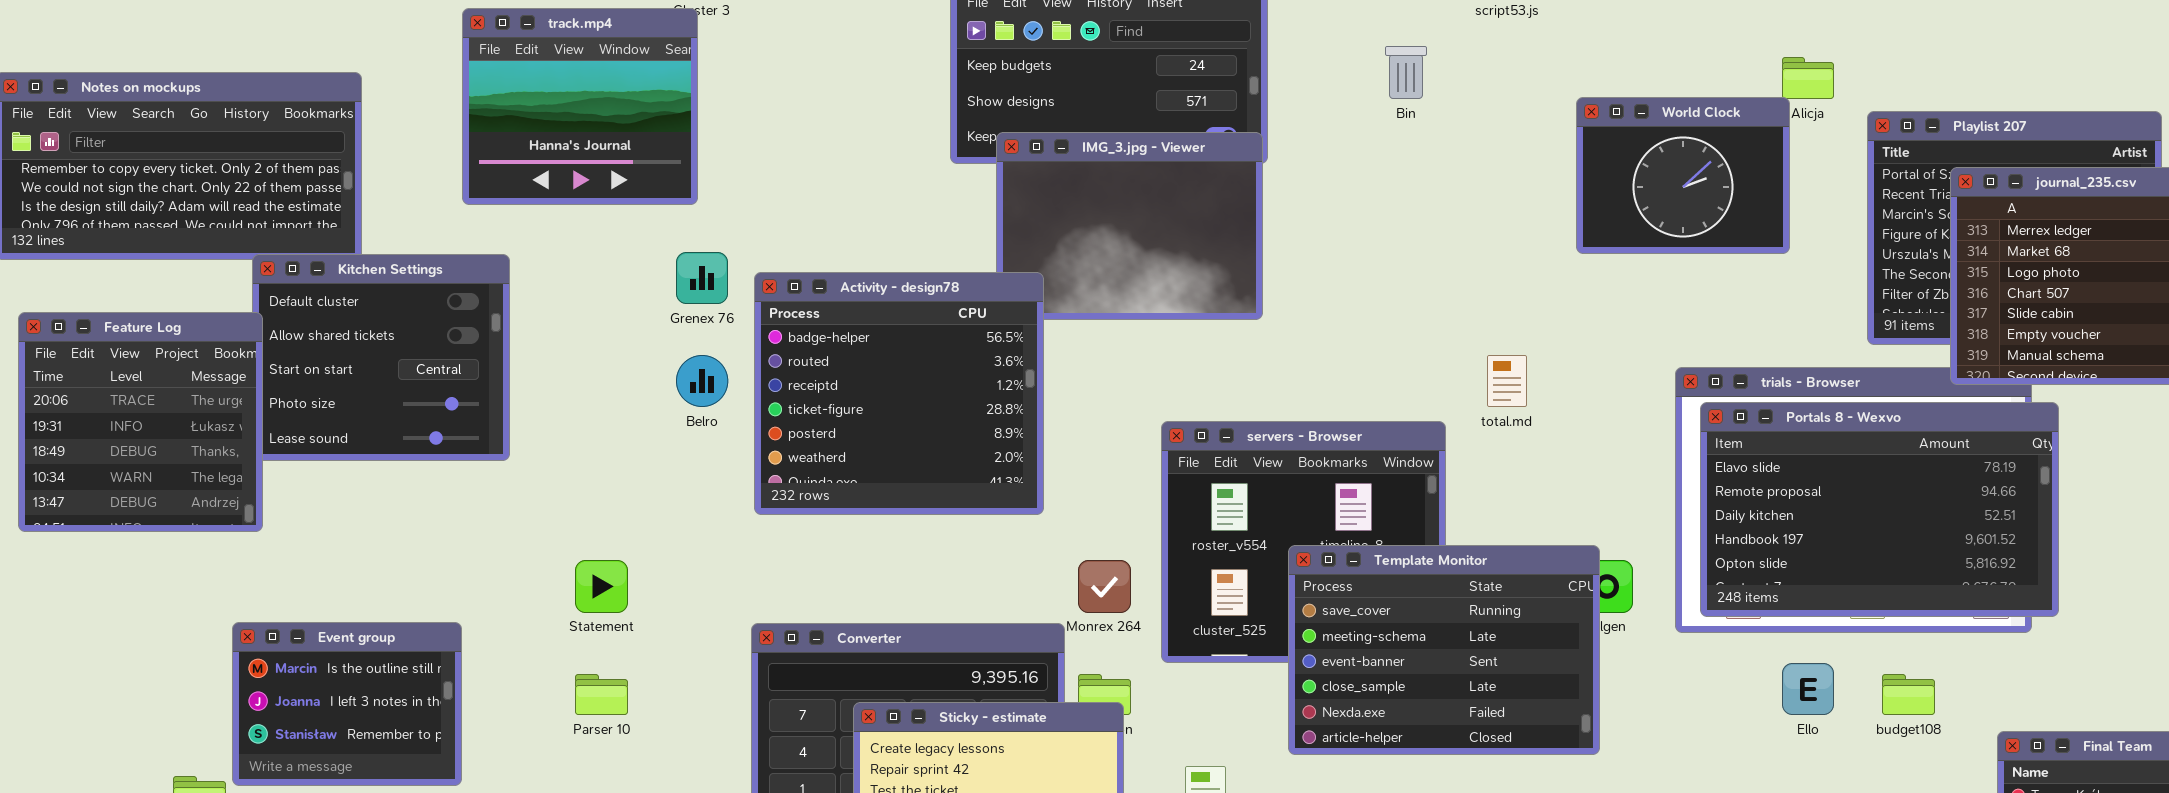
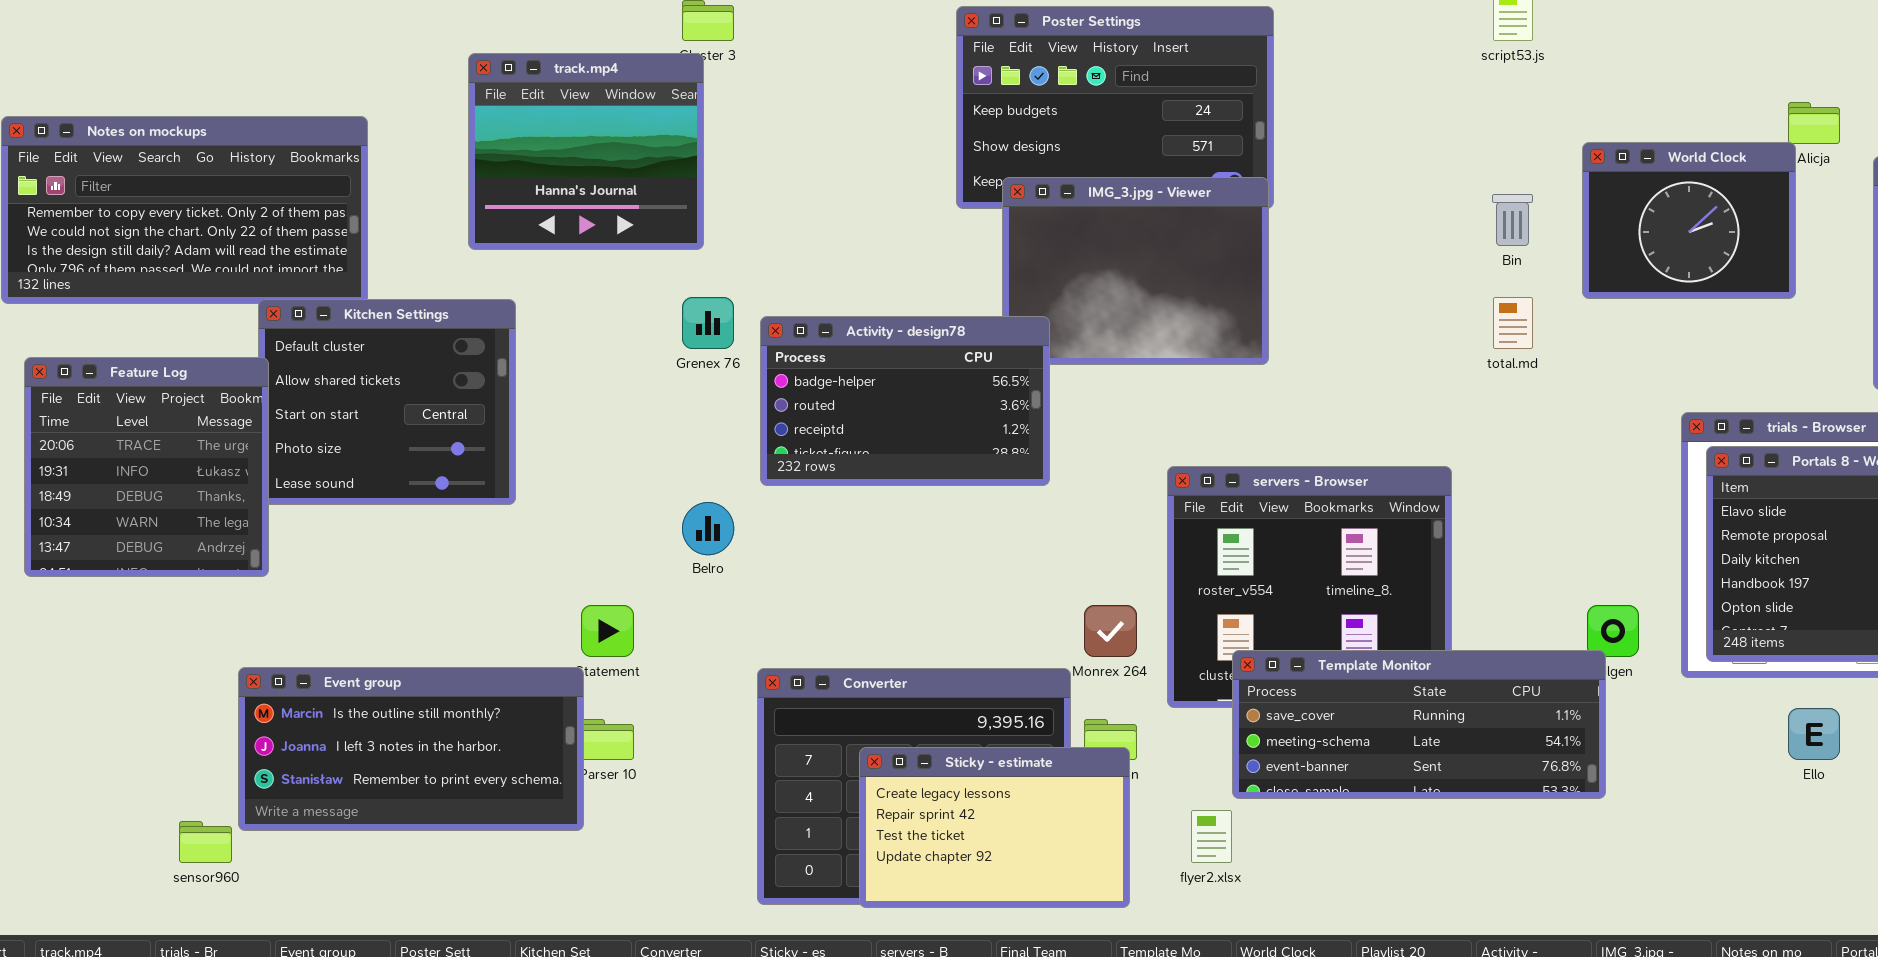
Bin: [1385,46,1427,99] -> [1492,194,1533,246], moved
Activity - design78: [754,272,1044,515] -> [760,316,1050,486], resized
Belro: [676,355,728,407] -> [682,502,734,555], moved
total.md: [1487,355,1527,407] -> [1493,297,1533,349], moved
Template Monitor: [1288,545,1600,755] -> [1232,650,1606,799], resized
Event group: [232,622,462,786] -> [238,667,584,831], resized

